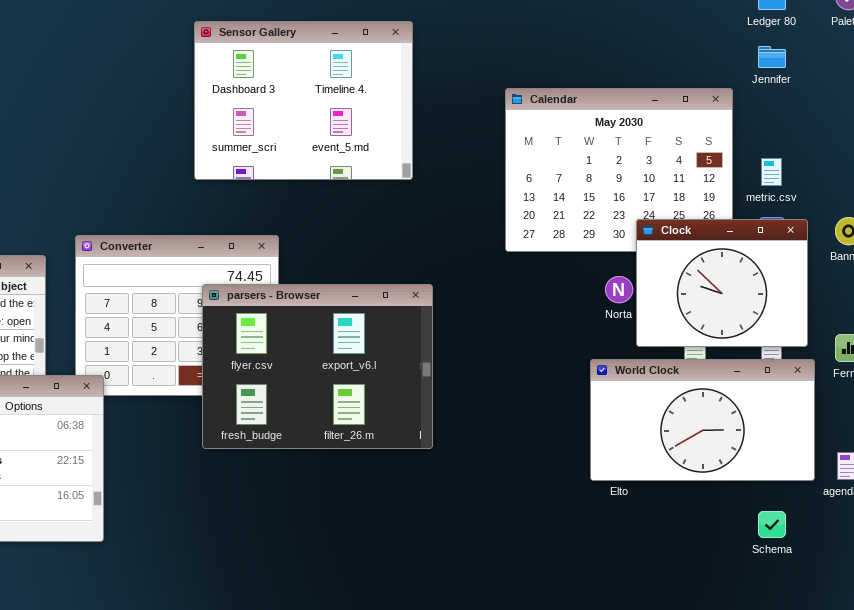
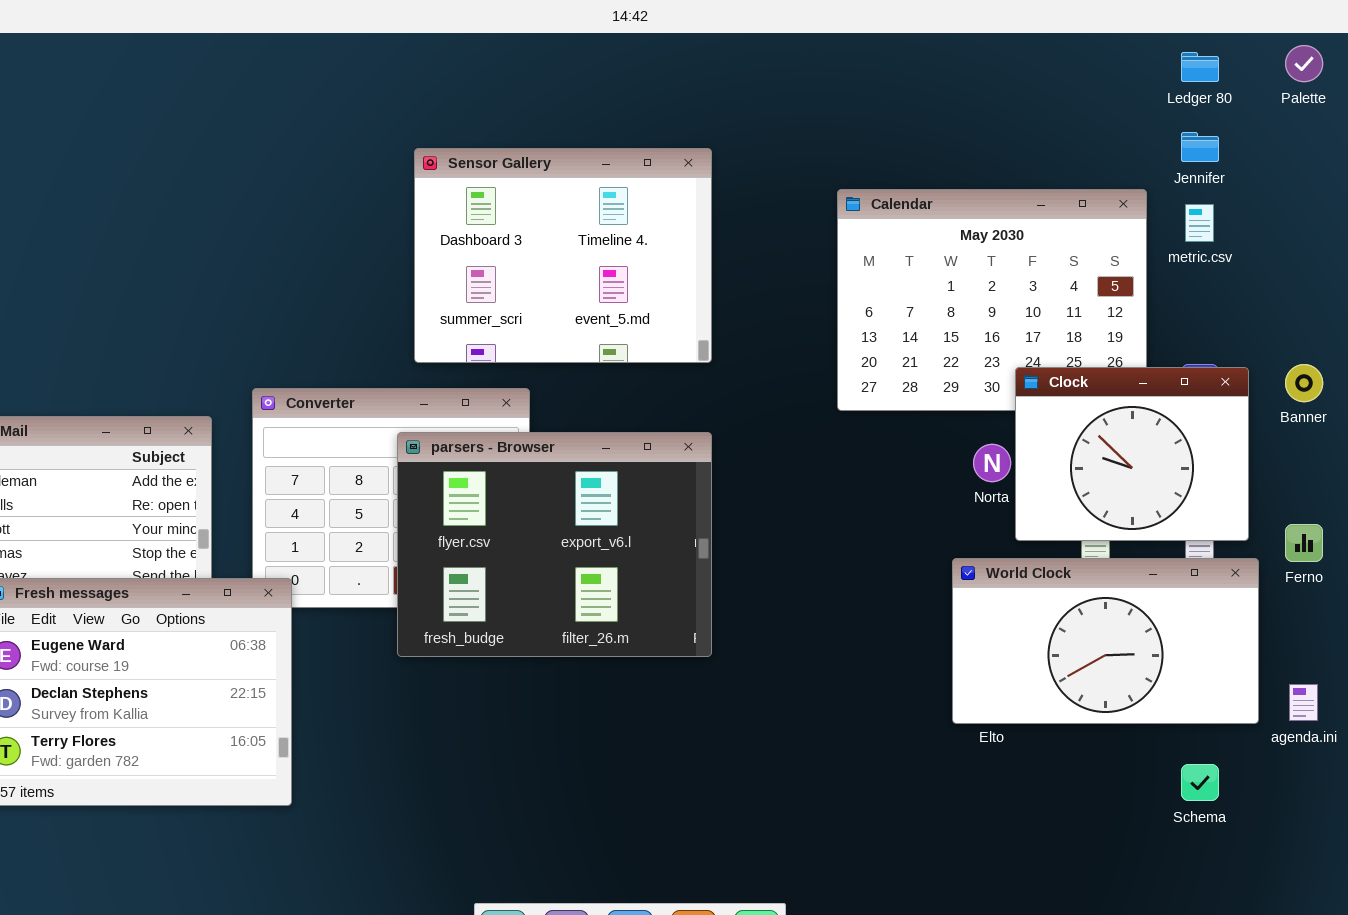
Sensor Gallery: [194,21,413,180] -> [414,148,712,363], moved
metric.csv: [761,158,782,186] -> [1185,204,1214,242], moved
parsers - Browser: [202,284,433,449] -> [397,432,712,657], moved

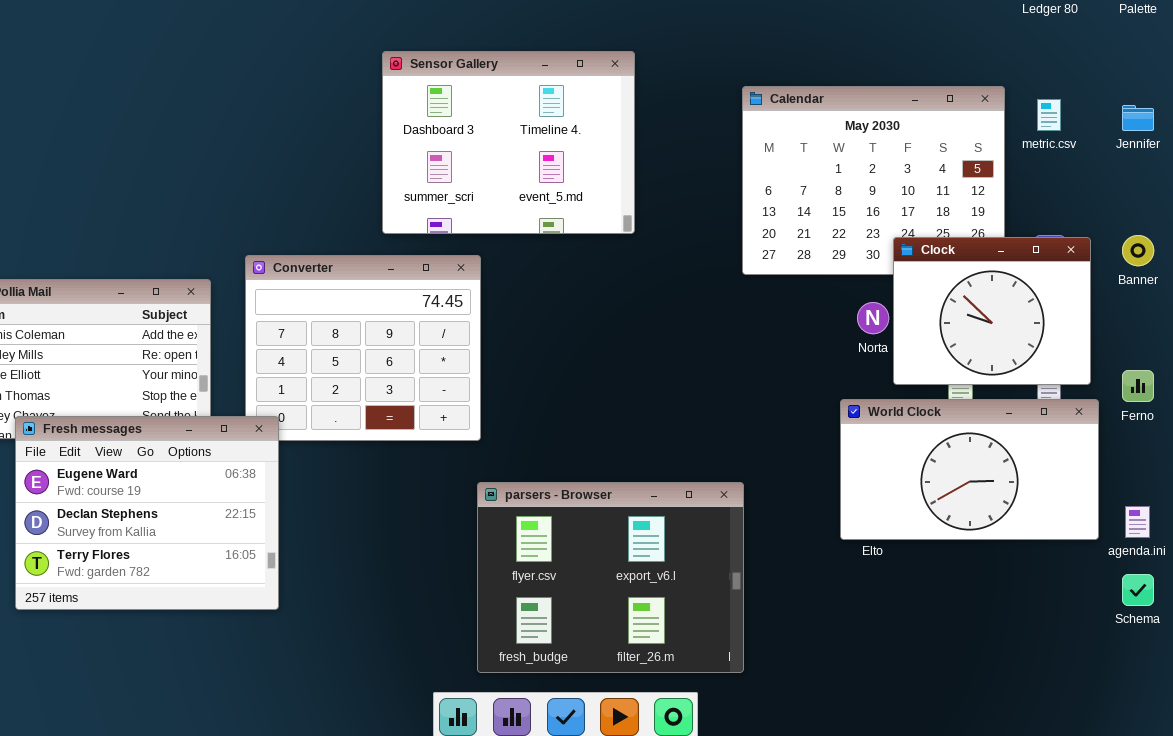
Jennifer: [1181,132,1219,162] -> [1122,105,1154,131], moved
parsers - Browser: [397,432,712,657] -> [477,482,744,673], moved
Schema: [1181,764,1219,801] -> [1122,574,1154,606], moved

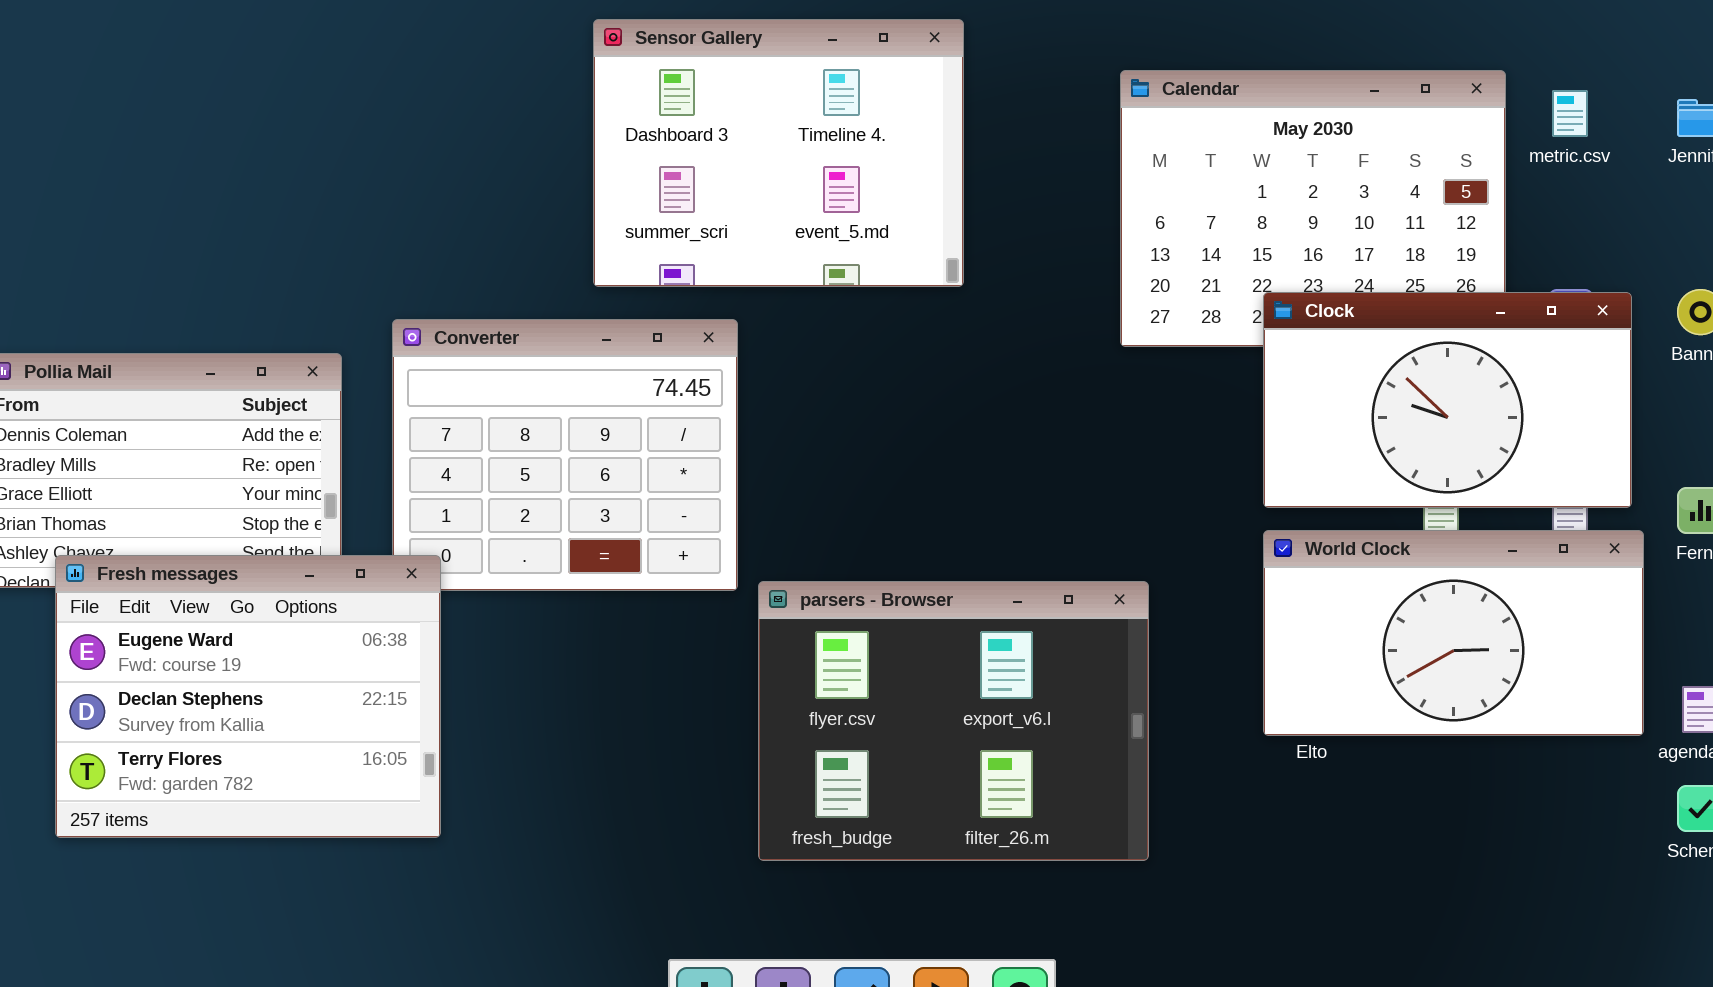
Clock: [893,237,1091,385] -> [1263,292,1632,508], resized
parsers - Browser: [477,482,744,673] -> [758,581,1149,861], moved

